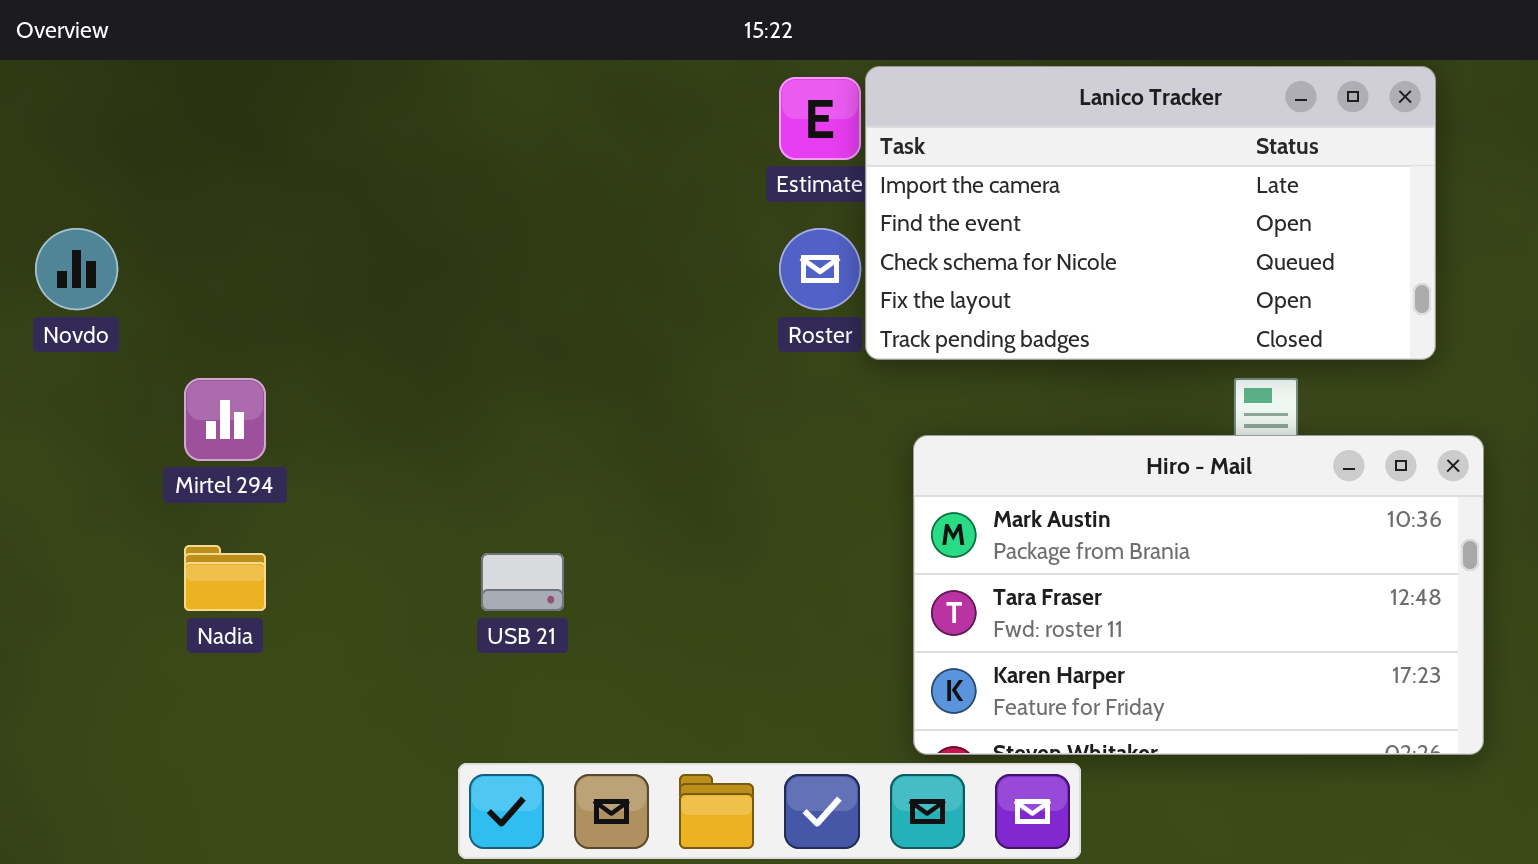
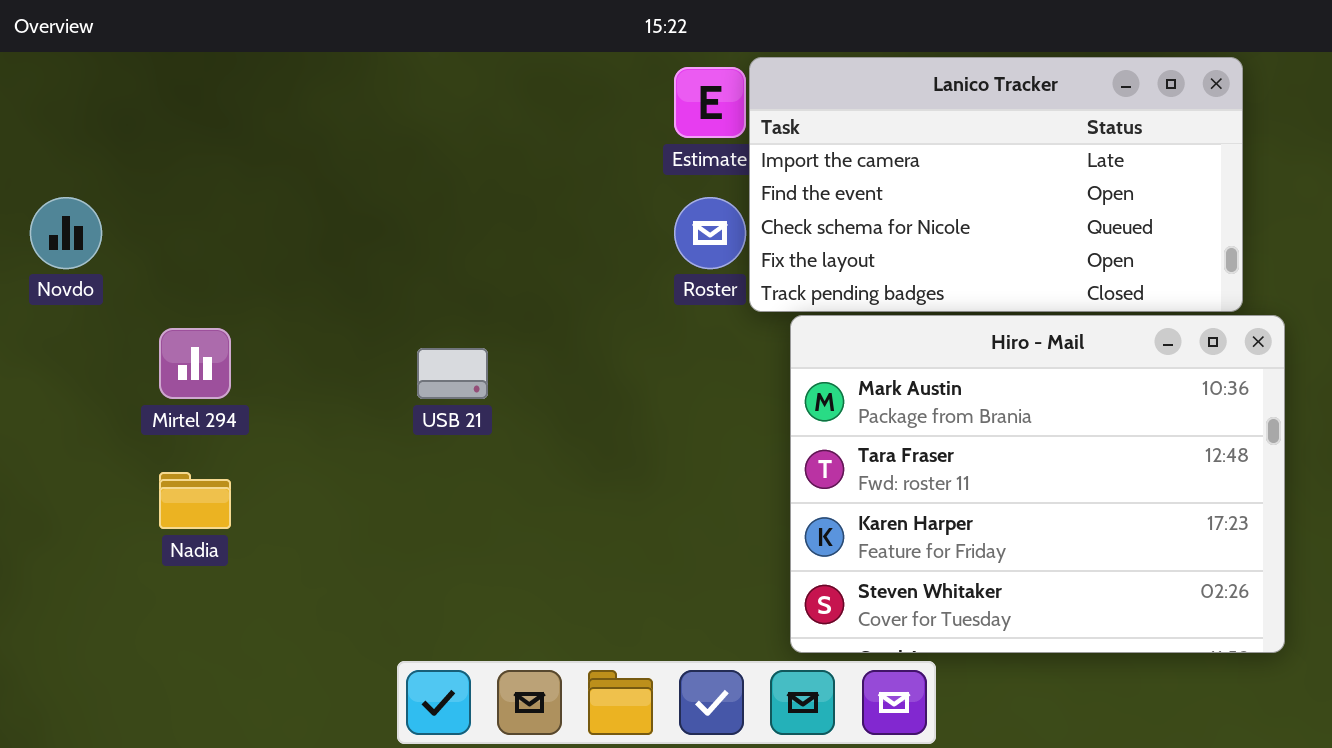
Hiro - Mail: [913,435,1484,755] -> [790,315,1285,653], resized
USB 21: [481,553,564,611] -> [417,348,488,399], moved

